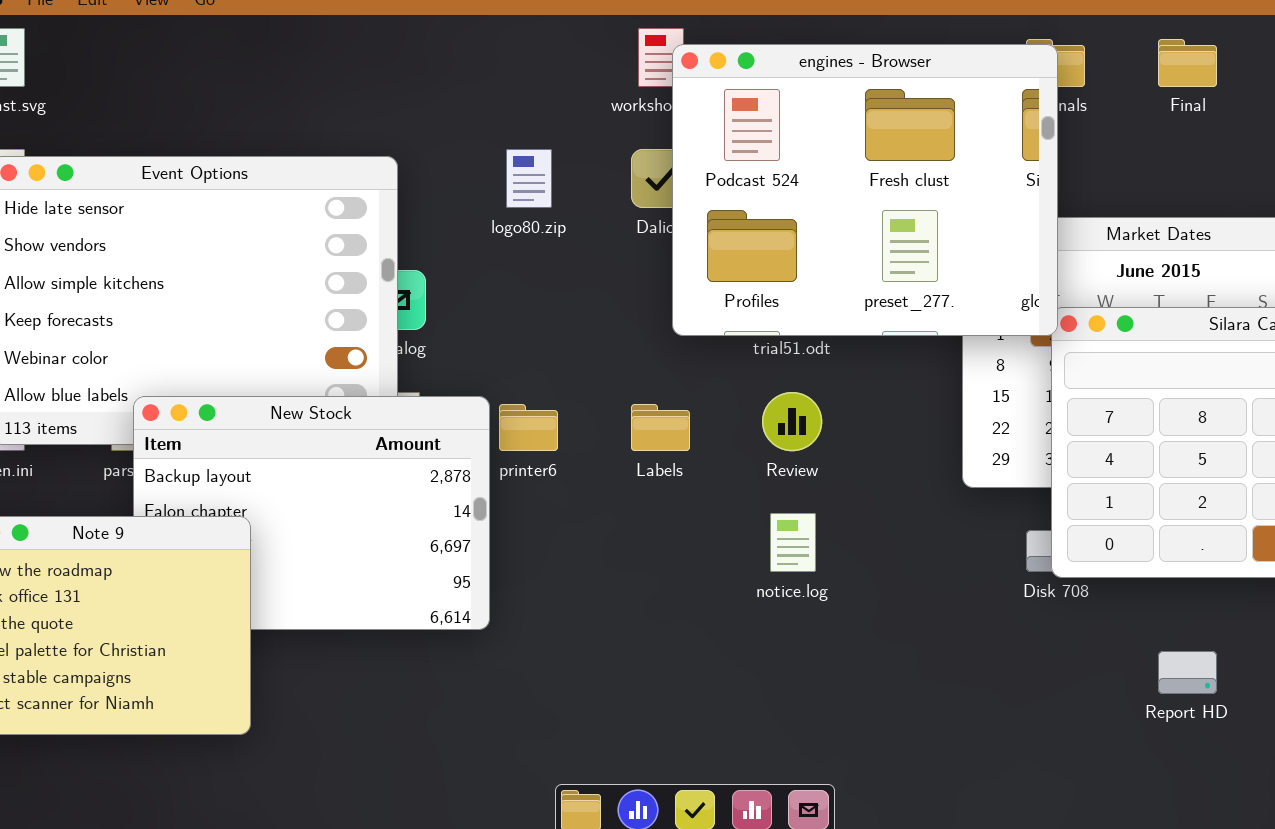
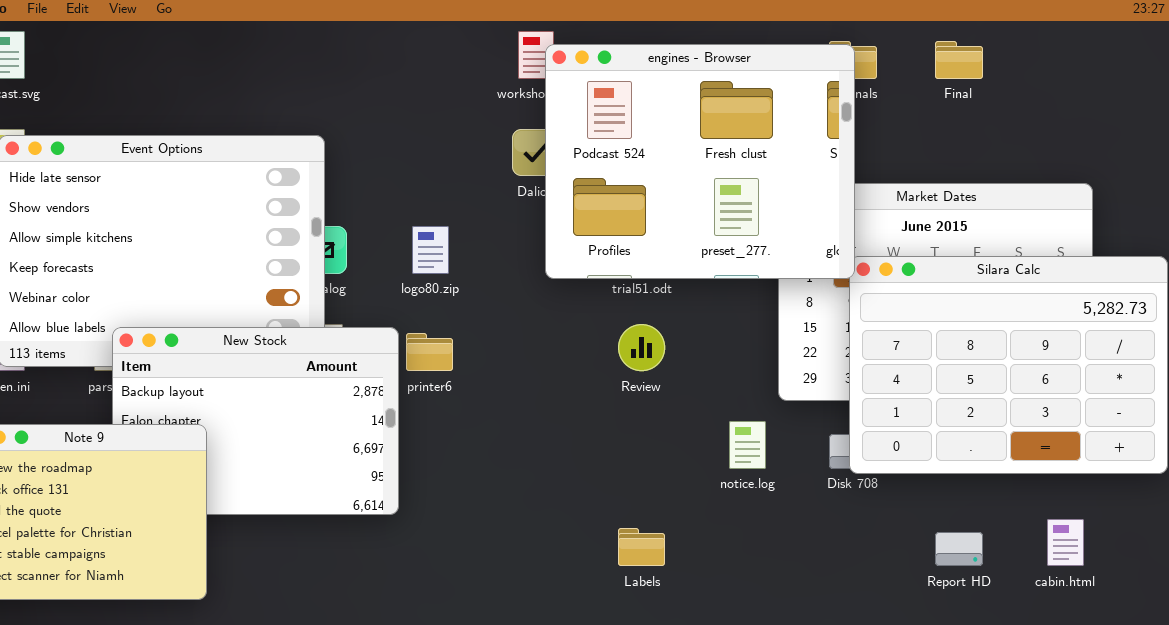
logo80.zip: [506,149,552,208] -> [412,226,449,274], moved
Labels: [631,404,690,451] -> [618,528,665,566], moved
notice.log: [770,513,816,572] -> [729,421,766,469], moved

